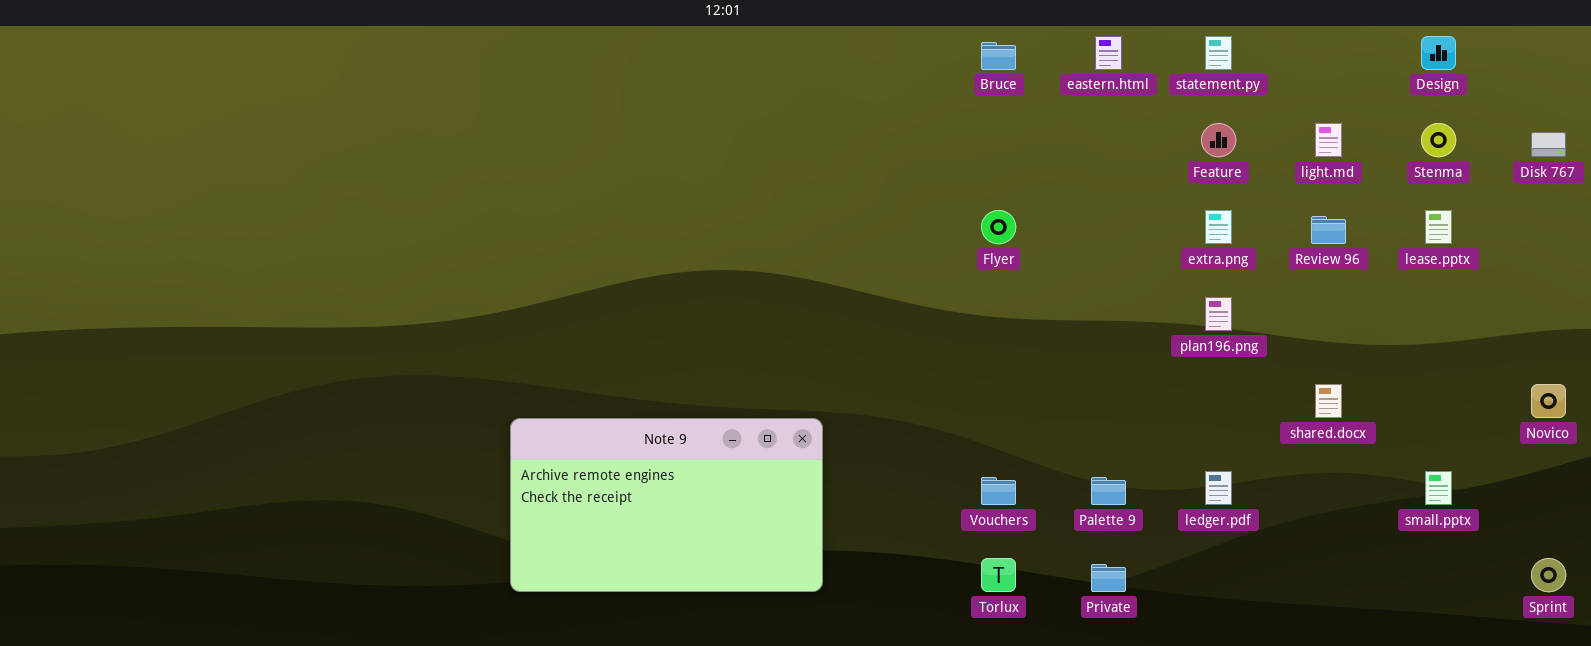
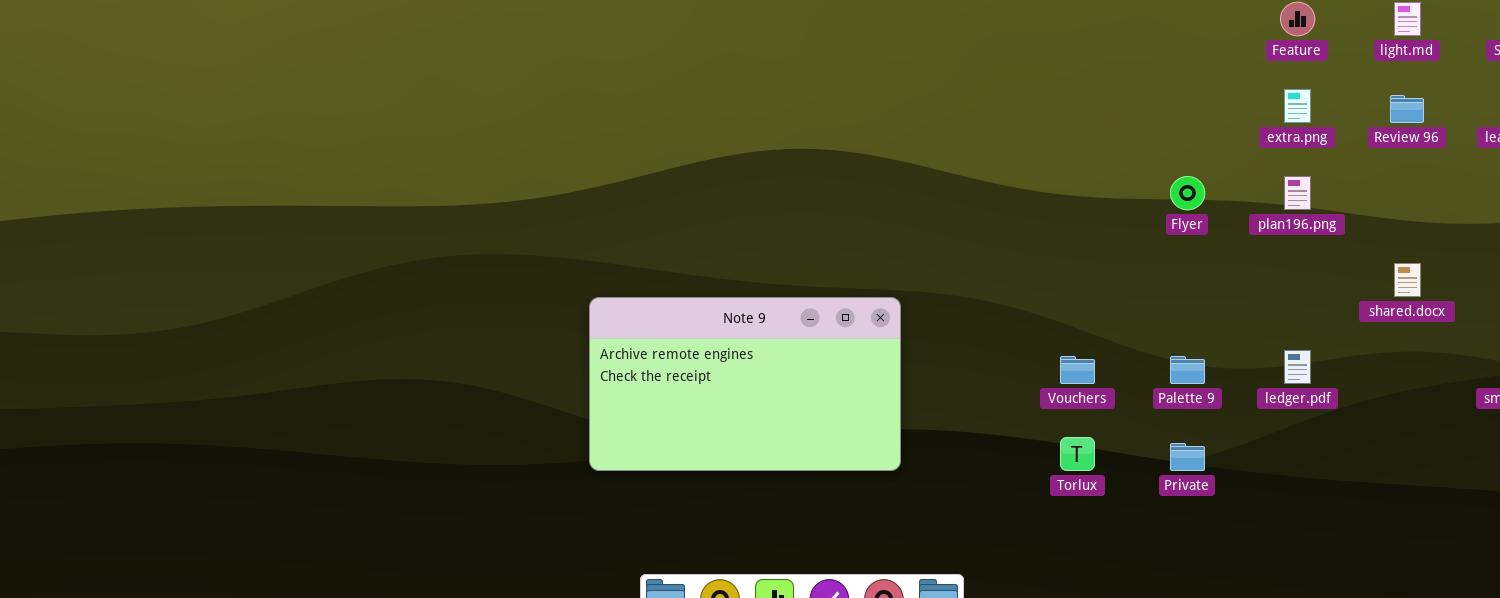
Flyer: [981,210,1016,244] -> [1170,176,1205,210], moved

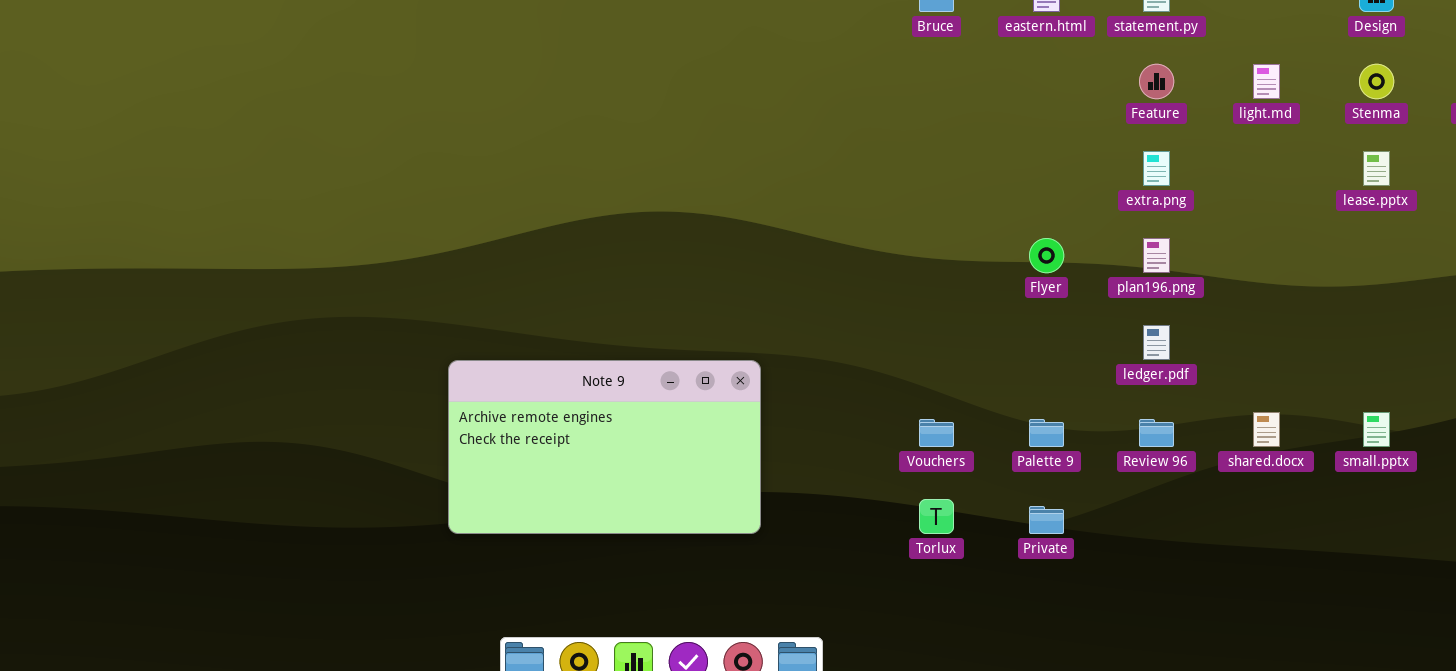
Review 96: [1390,95,1424,123] -> [1139,419,1174,447], moved
shared.docx: [1394,263,1421,297] -> [1253,412,1280,447], moved
ledger.pdf: [1284,350,1311,384] -> [1143,325,1170,360], moved

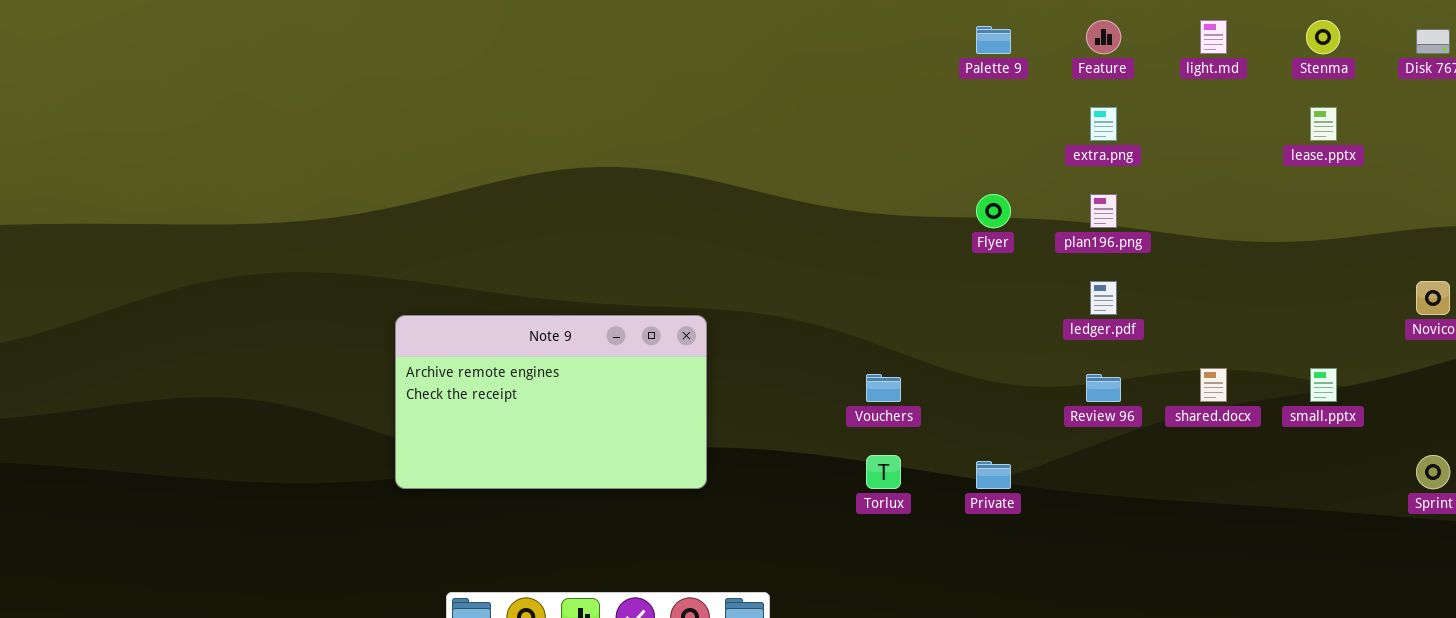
Palette 9: [1029,419,1064,447] -> [976,26,1011,54], moved

